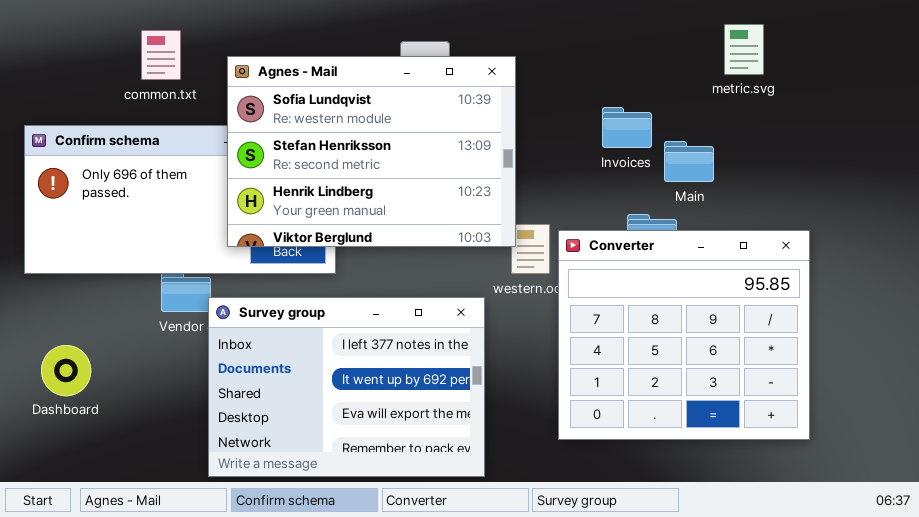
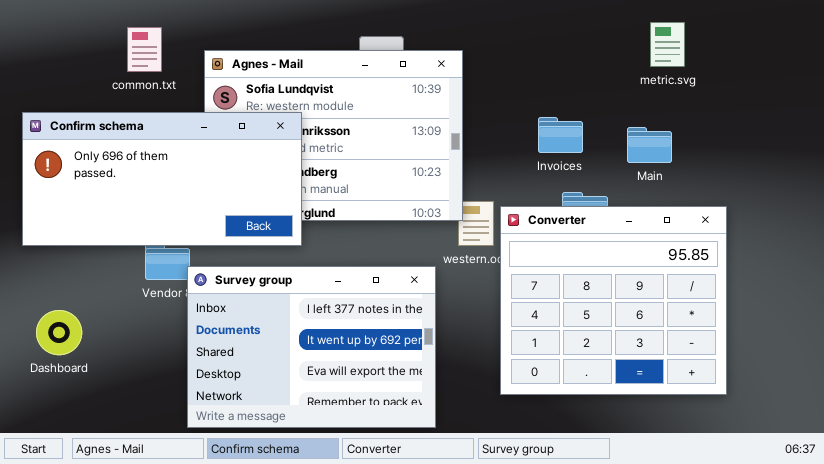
Invoices: [602,107,652,148] -> [538,117,583,153], moved
Confirm schema: [24,125,336,274] -> [22,112,302,246], raised
Main: [664,141,714,182] -> [627,127,672,163], moved

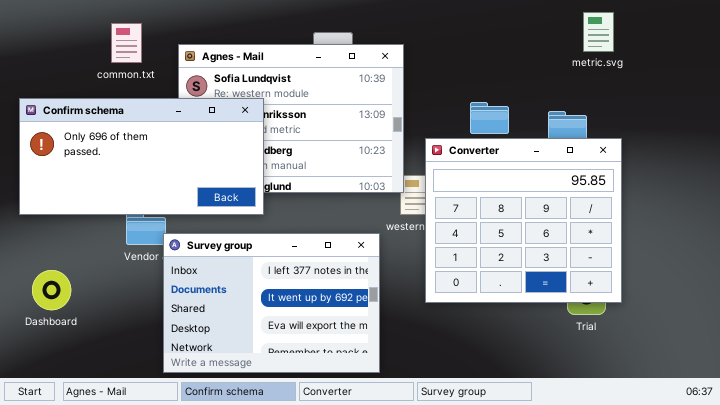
metric.svg: [650,22,685,67] -> [583,12,614,52], moved
Converter: [500,206,727,395] -> [425,138,622,303], moved

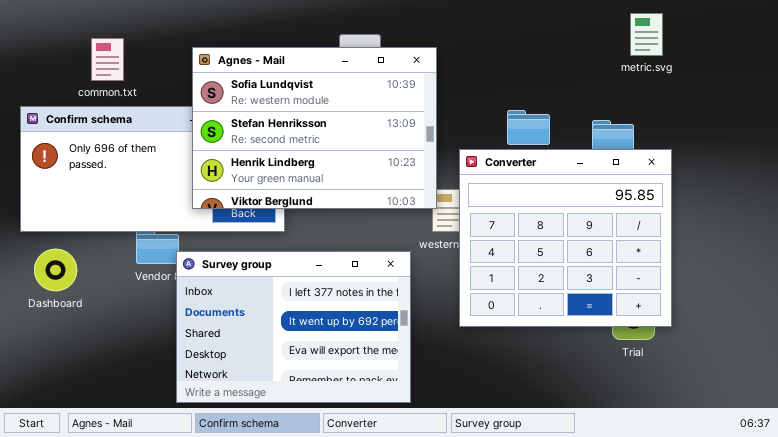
common.txt: [111,23,142,63] -> [91,38,124,81], moved
Agnes - Mail: [178,44,404,193] -> [192,47,437,209], raised
Dashboard: [32,270,71,310] -> [34,249,77,291], moved

